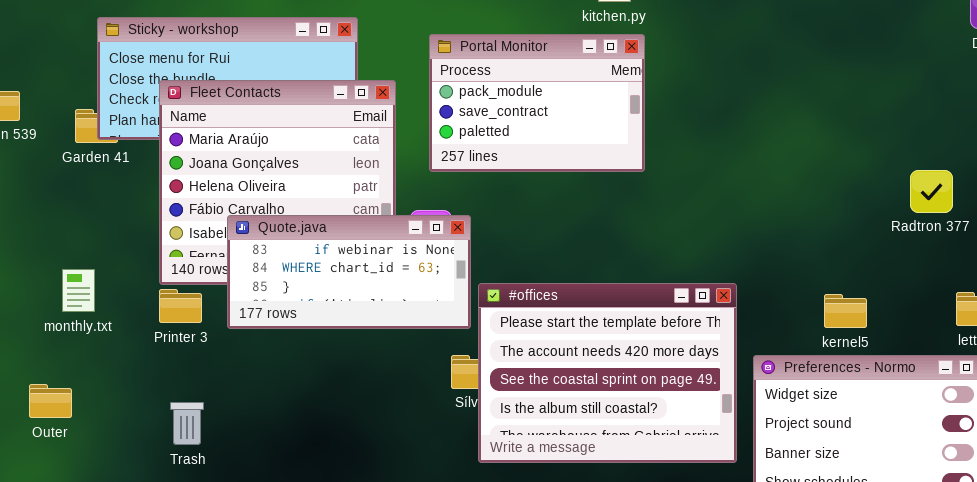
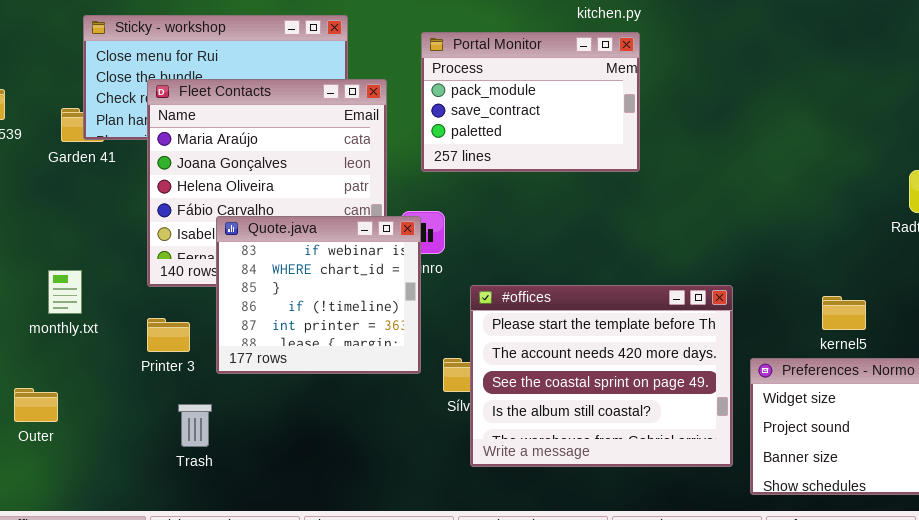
Quote.java: [227,215,471,329] -> [216,216,421,374], resized
Printer 3: [159,289,202,323] -> [147,318,190,352], moved
Trash: [170,402,204,445] -> [178,404,212,447], moved

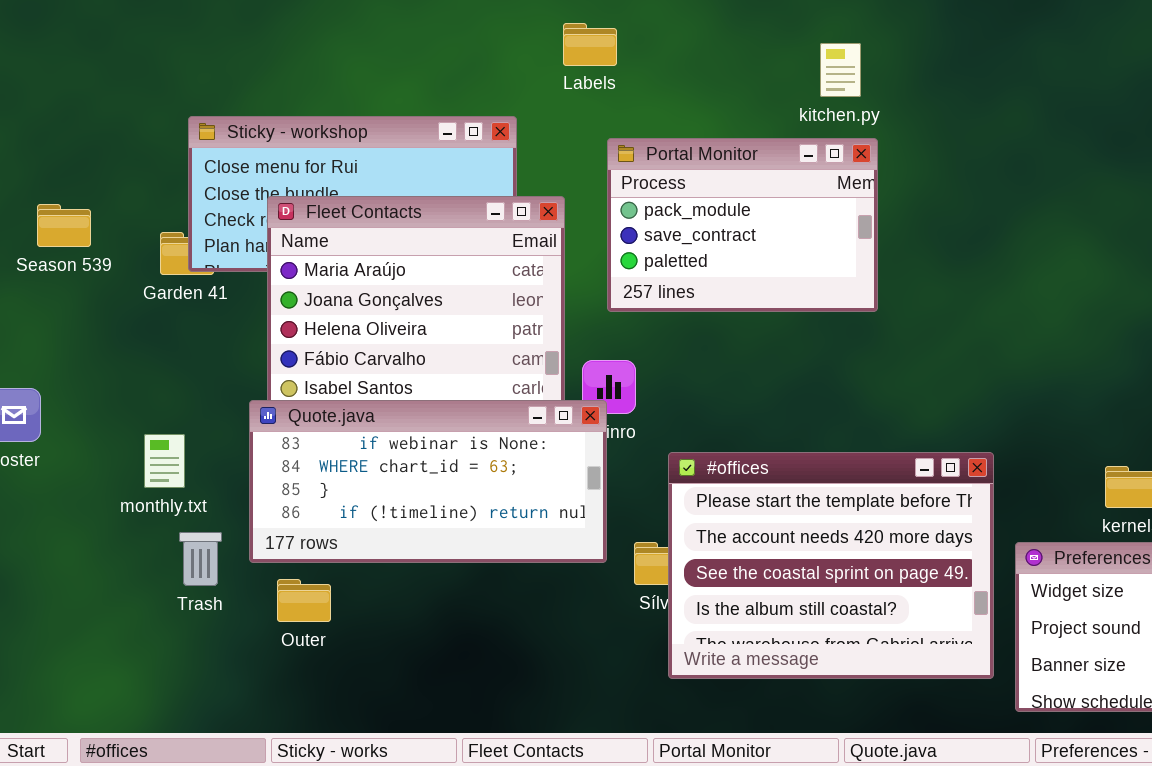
Quote.java: [216,216,421,374] -> [249,400,607,563], resized
Outer: [14,388,58,422] -> [277,579,331,622], moved
Trash: [178,404,212,447] -> [179,532,222,586], moved

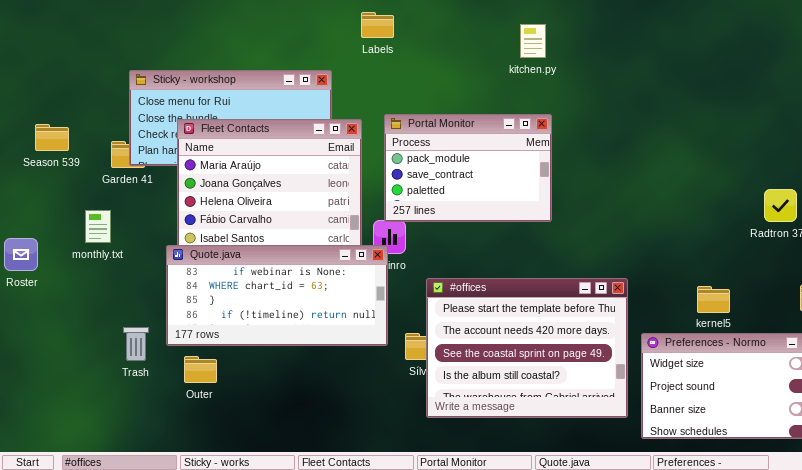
Portal Monitor: [607,138,878,312] -> [384,114,552,222], moved
monthly.txt: [144,434,185,488] -> [85,210,111,243], moved

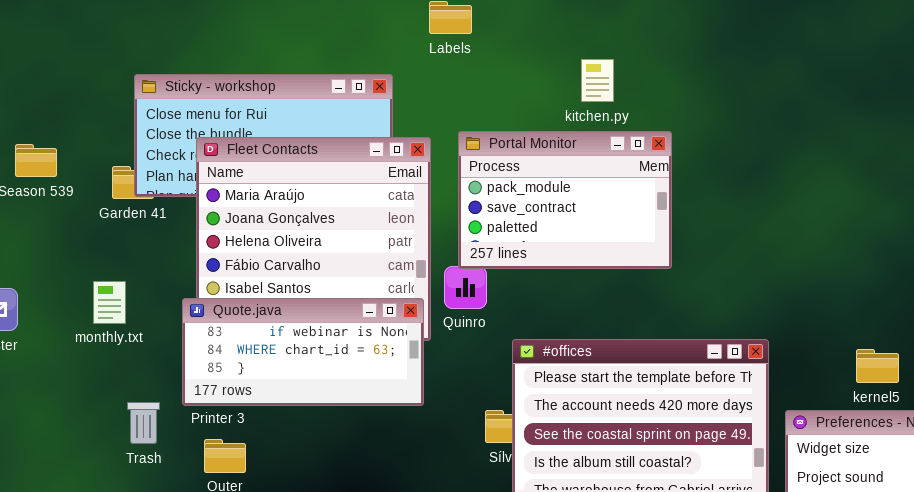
kitchen.py: [520,24,546,58] -> [581,59,614,102], moved
monthly.txt: [85,210,111,243] -> [93,281,126,324], moved
Quote.java: [166,245,388,346] -> [182,298,424,406], resized

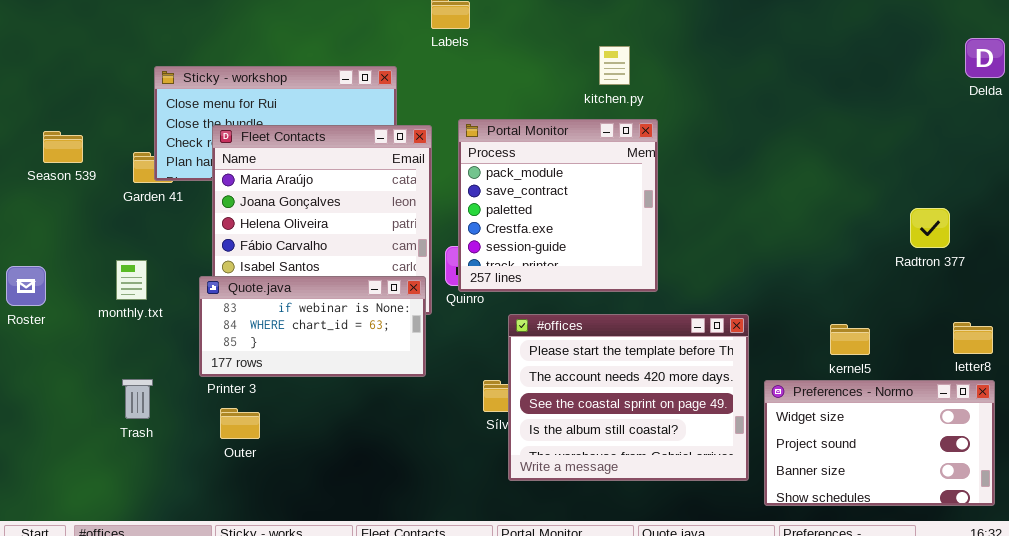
kitchen.py: [581,59,614,102] -> [599,46,630,85], moved
Portal Monitor: [458,131,672,269] -> [458,119,658,292], resized
Trash: [127,402,160,444] -> [122,379,153,419], moved

